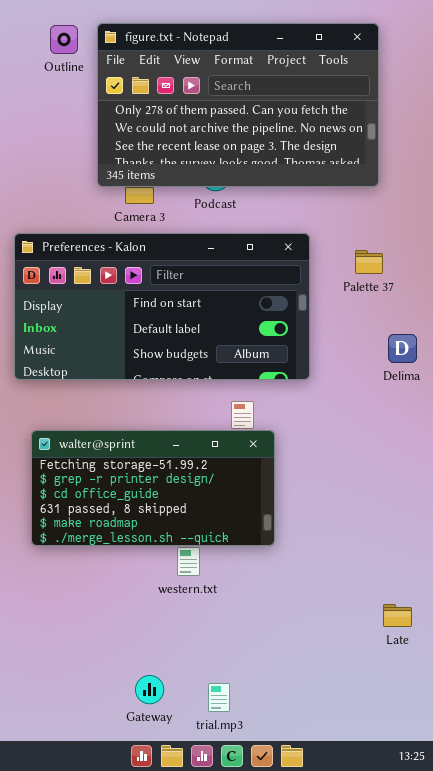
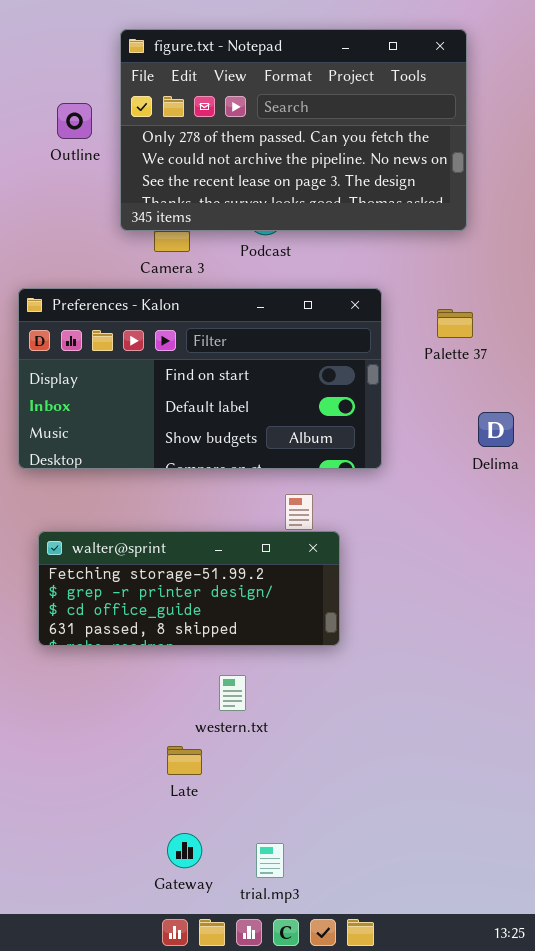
Outline: [50,25,78,54] -> [57,103,92,139], moved
walter@sprint: [31,430,275,546] -> [38,531,340,646], resized
Late: [383,604,412,627] -> [167,746,202,775], moved

